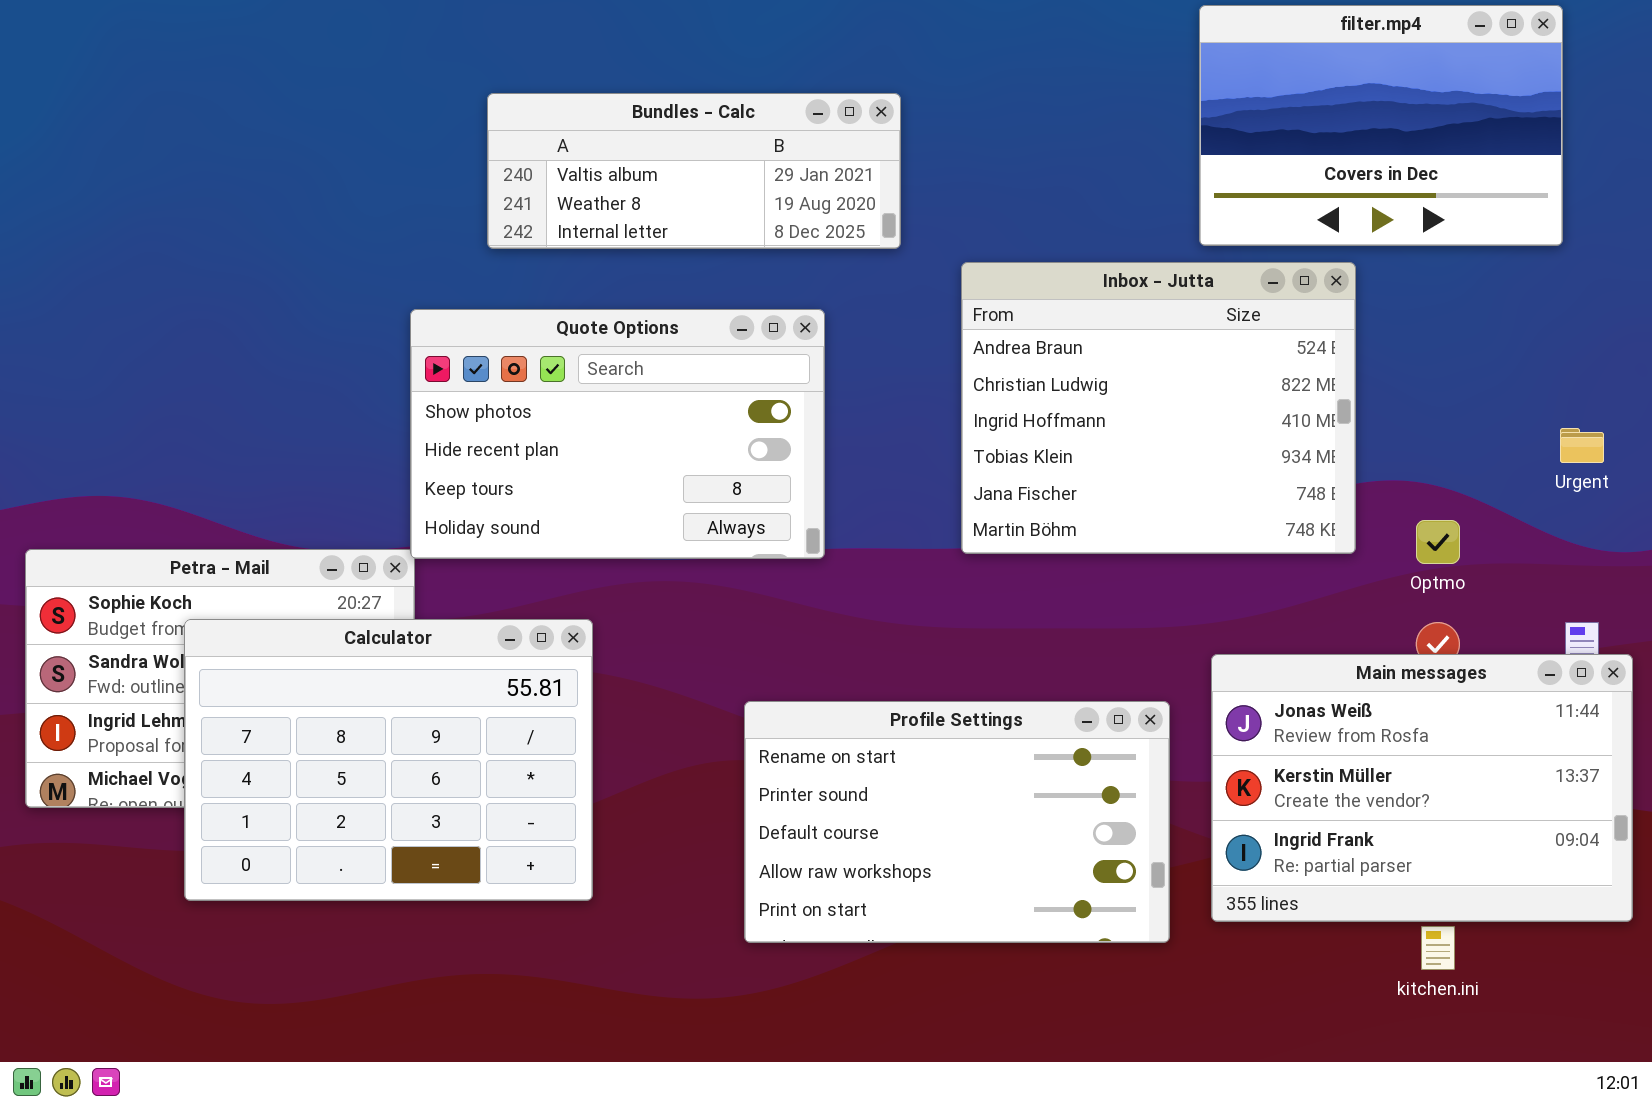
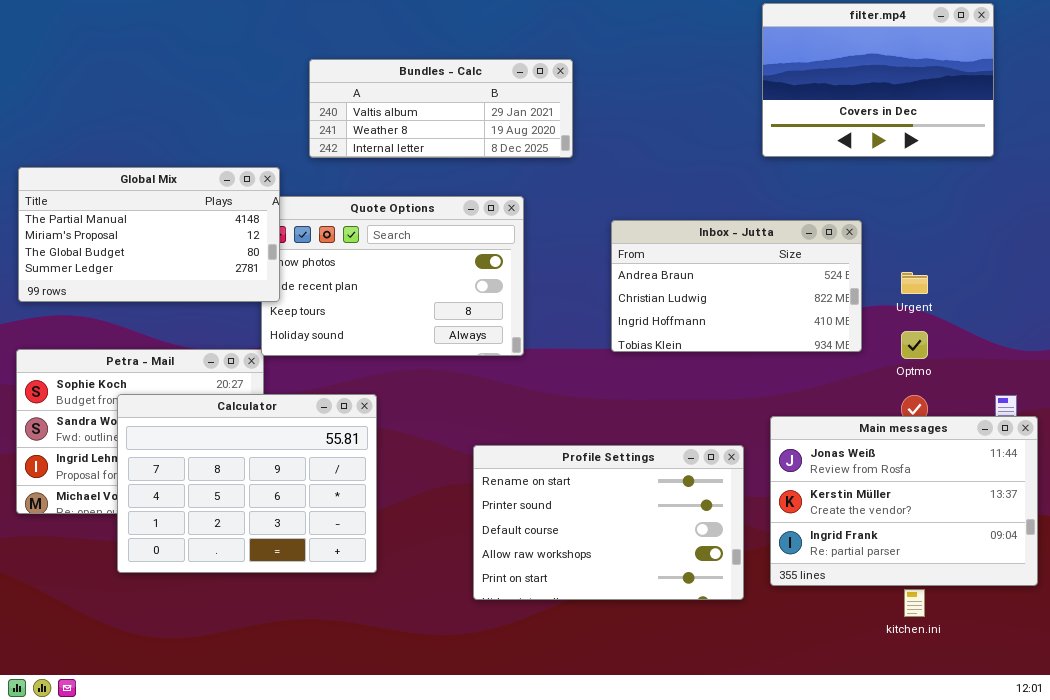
Inbox - Jutta: [961,262,1356,554] -> [611,220,862,352], resized
Global Mix: none -> [18,167,280,302], opened
Urgent: [1560,428,1604,463] -> [901,272,928,294], moved

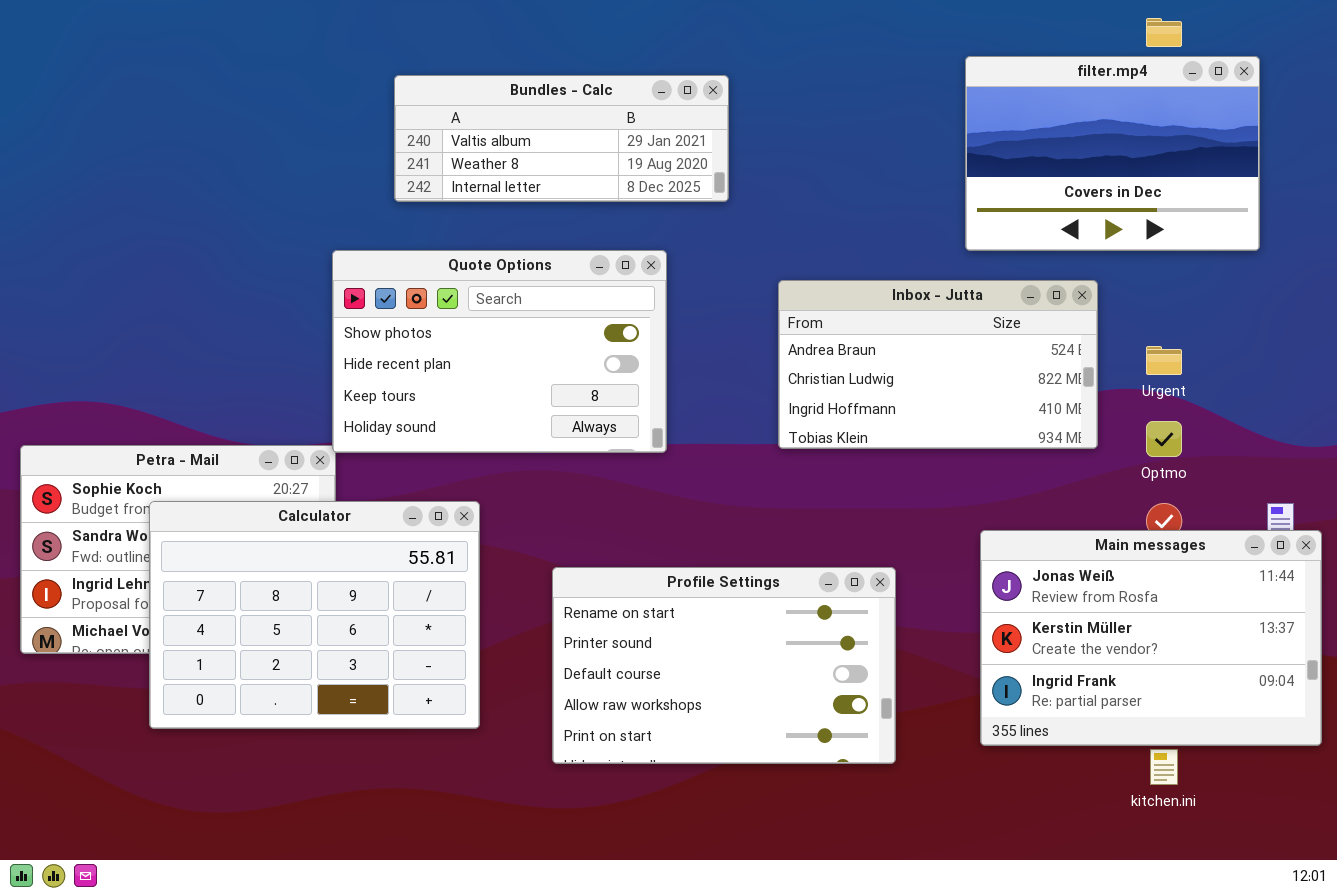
filter.mp4: [762,3,994,157] -> [965,56,1260,251], moved
Global Mix: [18,167,280,302] -> none, closed
Profile Settings: [473,445,744,600] -> [552,567,896,764], moved

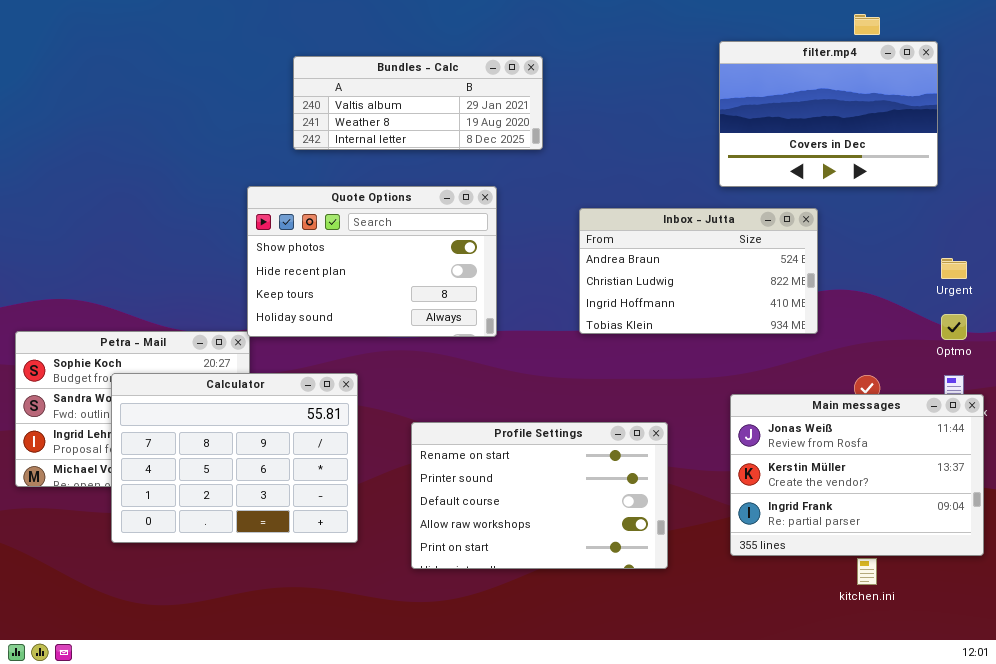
Urgent: [1146,346,1182,375] -> [941,258,967,279], moved
Optmo: [1146,421,1182,457] -> [941,314,967,340], moved

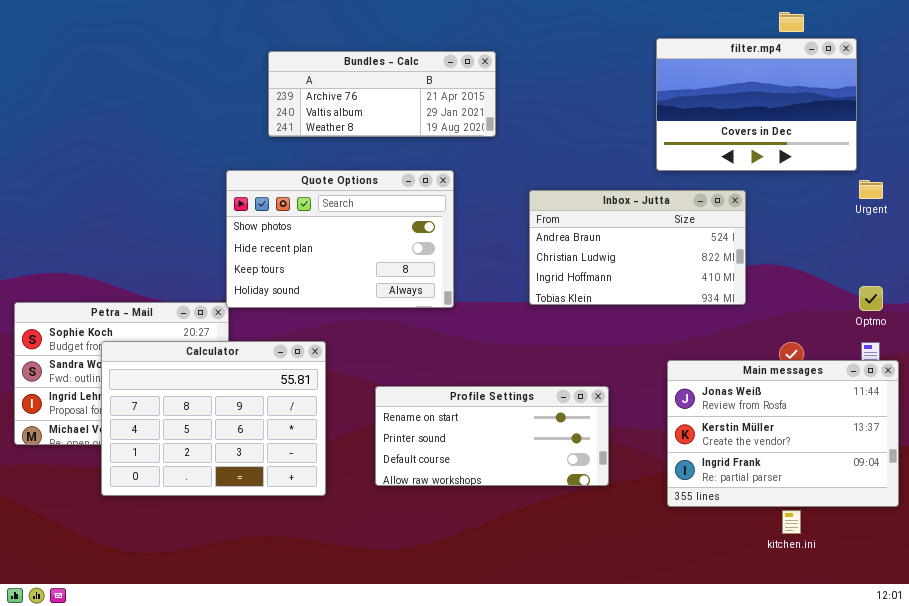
Bundles - Calc: [293,56,543,150] -> [268,51,496,137], scrolled up 1 row
Urgent: [941,258,967,279] -> [859,180,883,199], moved
Profile Settings: [411,422,668,569] -> [375,386,609,486], resized

